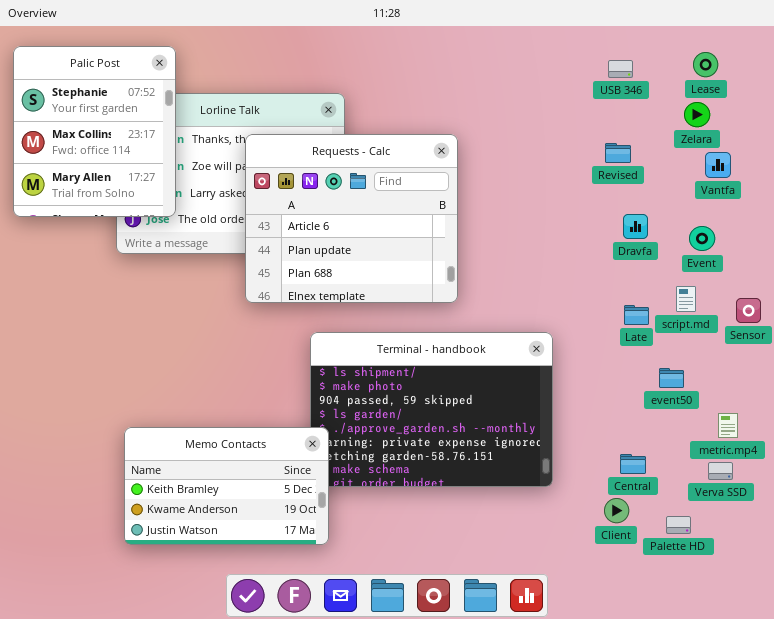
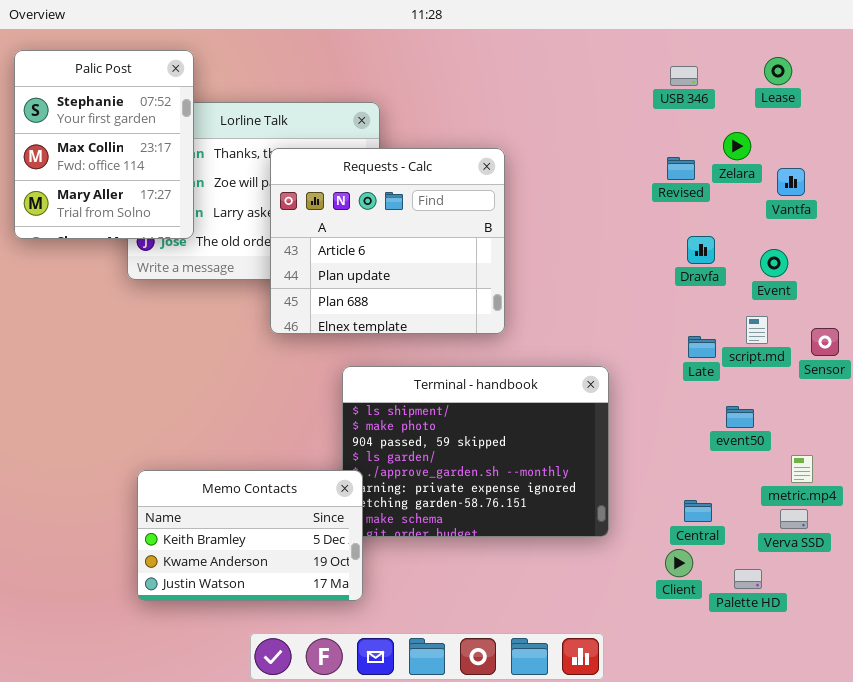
Zelara: [684,102,710,127] -> [723,132,751,160], moved

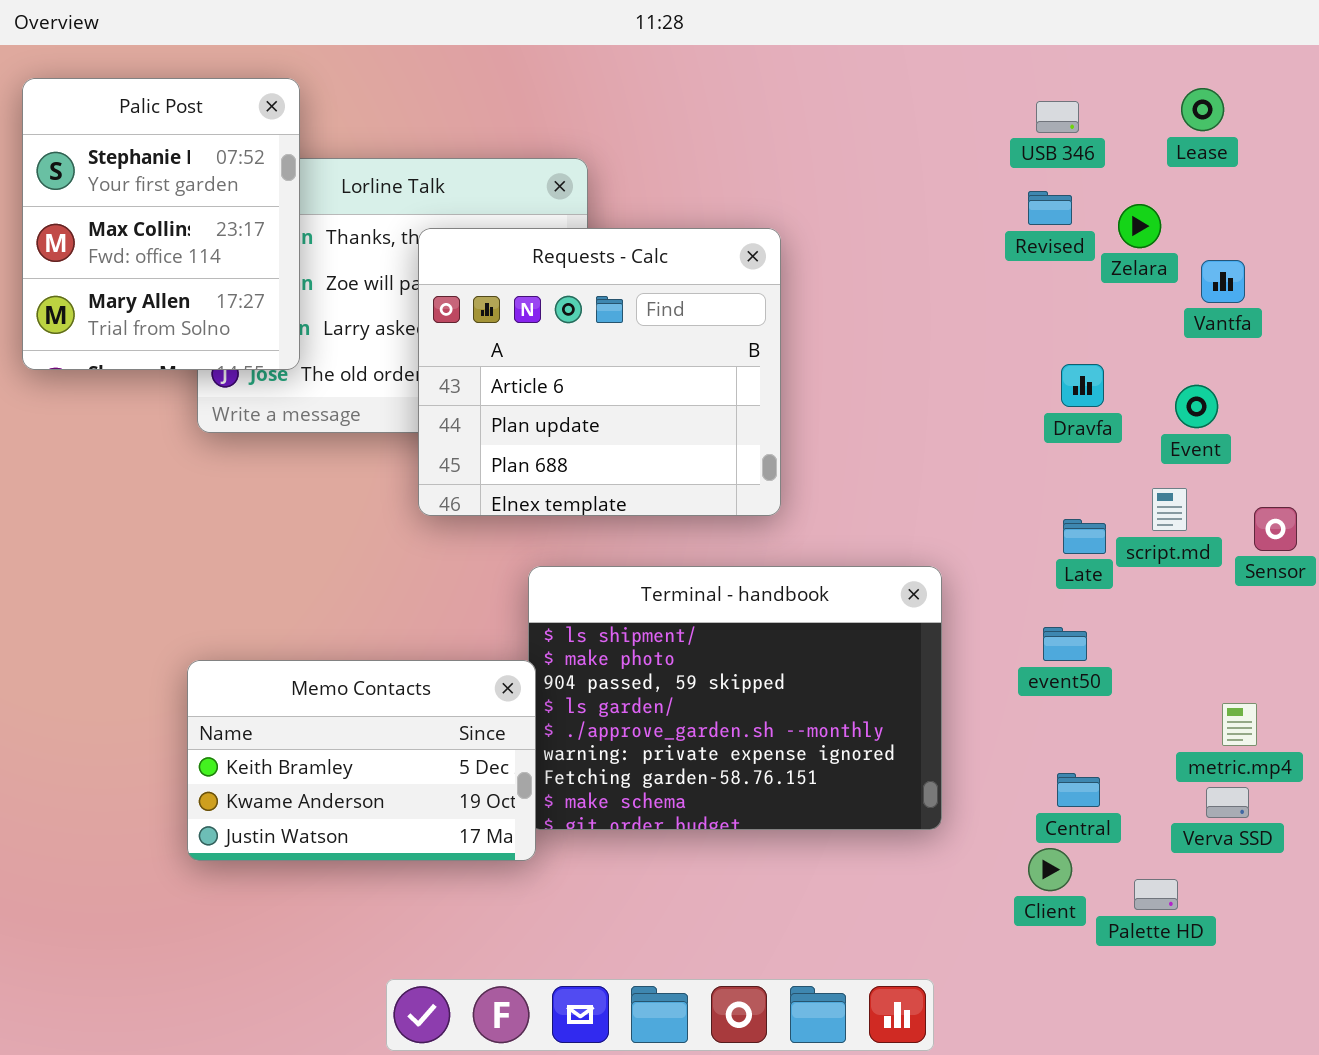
Revised: [667,157,695,180] -> [1028,191,1072,225], moved
event50: [726,406,754,428] -> [1043,627,1087,661], moved
Memo Contacts: [137,470,363,601] -> [187,660,536,861], moved

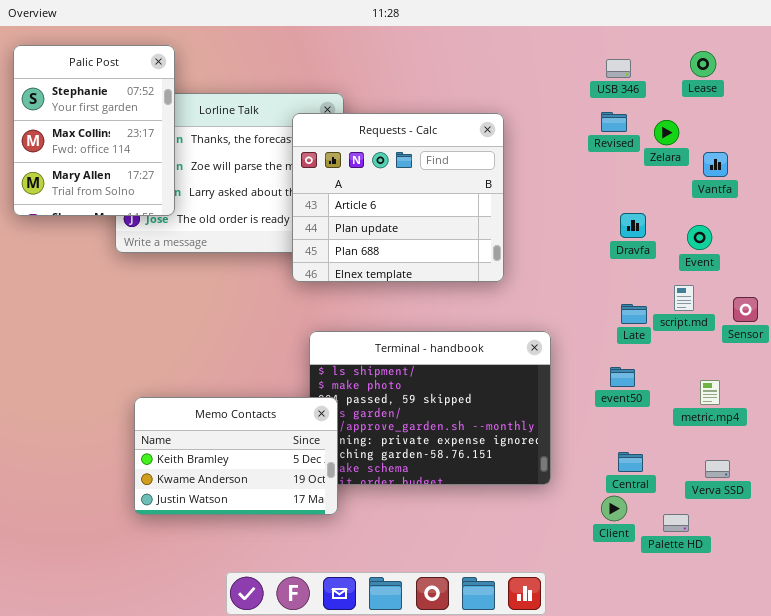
Requests - Calc: [418,228,781,516] -> [292,113,504,282], moved
Memo Contacts: [187,660,536,861] -> [134,397,338,515], moved
metric.mp4: [1222,703,1257,746] -> [700,380,720,405], moved

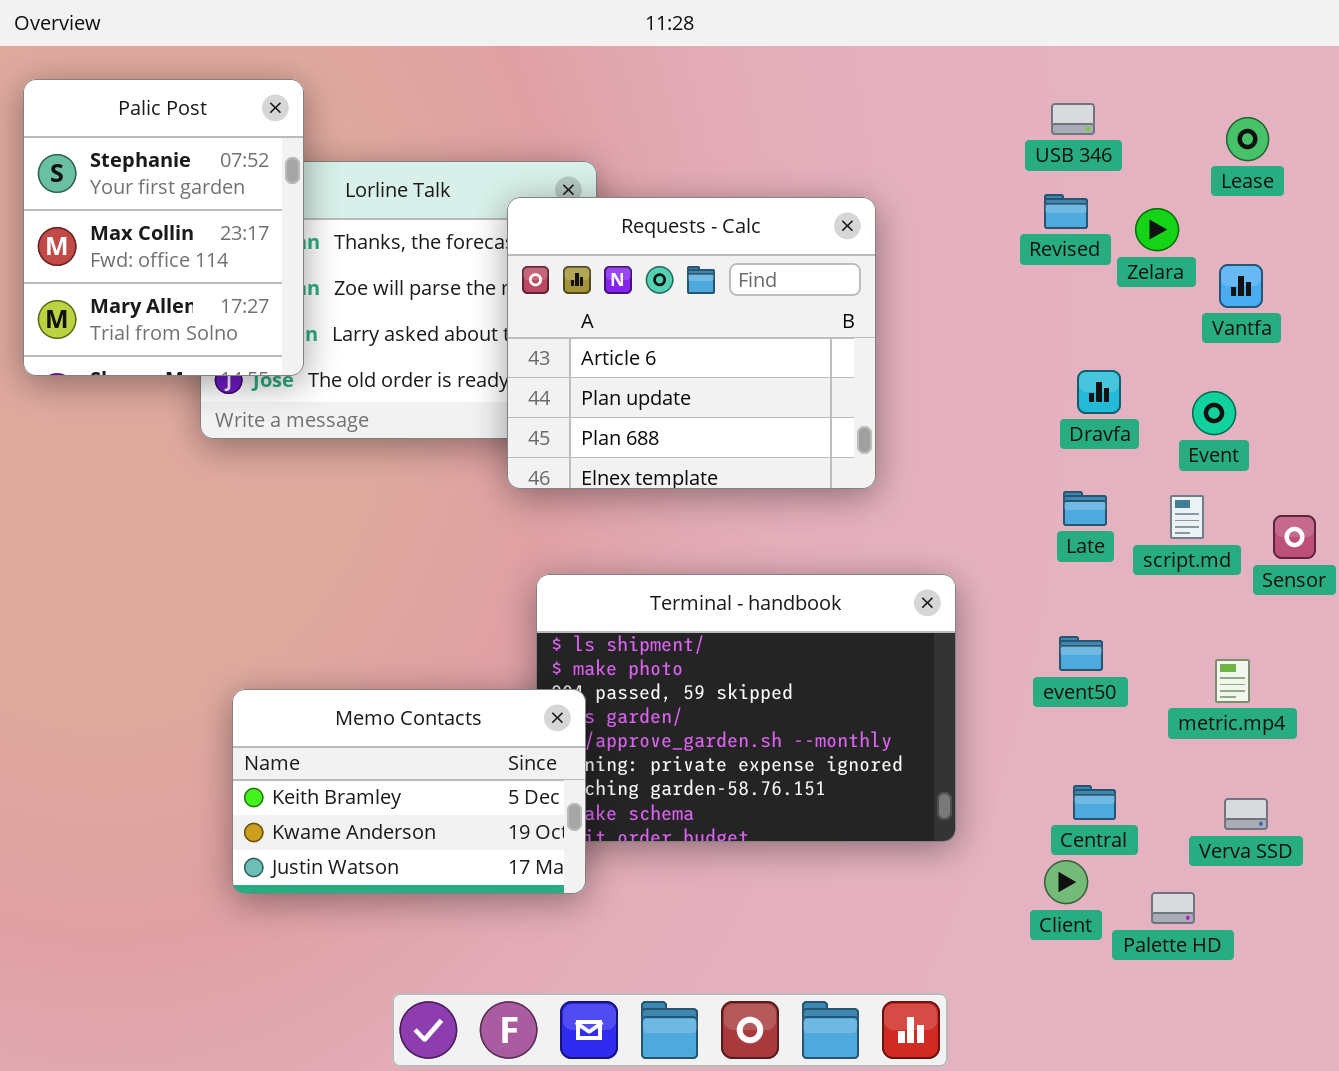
Lease: [690,51,716,77] -> [1226,117,1269,161], moved
Late: [621,304,647,324] -> [1063,491,1107,526], moved

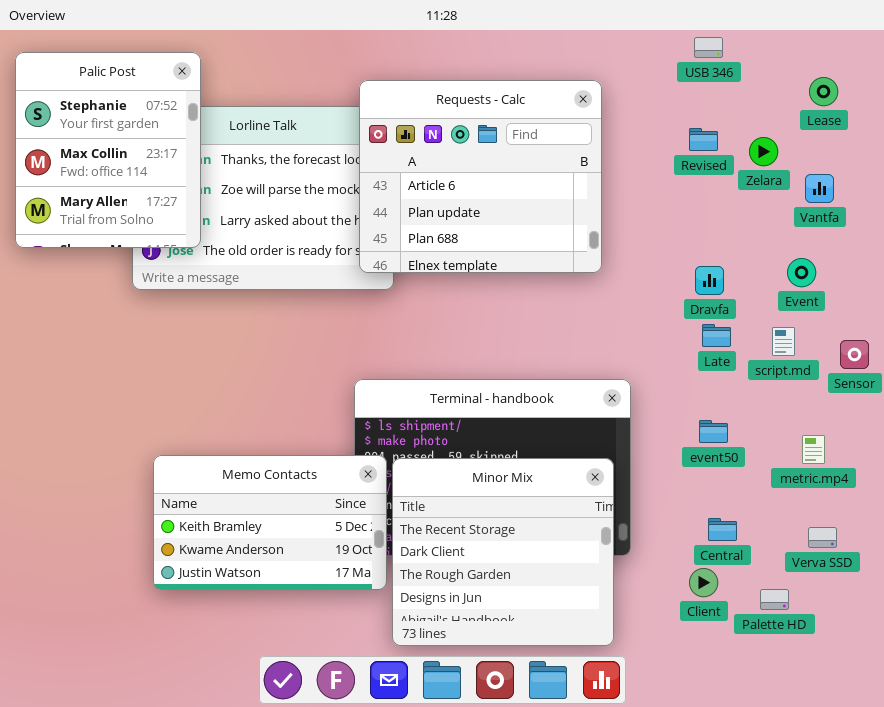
USB 346: [1051,103,1095,135] -> [694,37,723,58], moved
Requests - Calc: [507,197,876,489] -> [359,80,602,273], moved
Dravfa: [1077,370,1121,414] -> [695,266,724,295], moved
Minor Mix: none -> [392,458,614,646], opened

